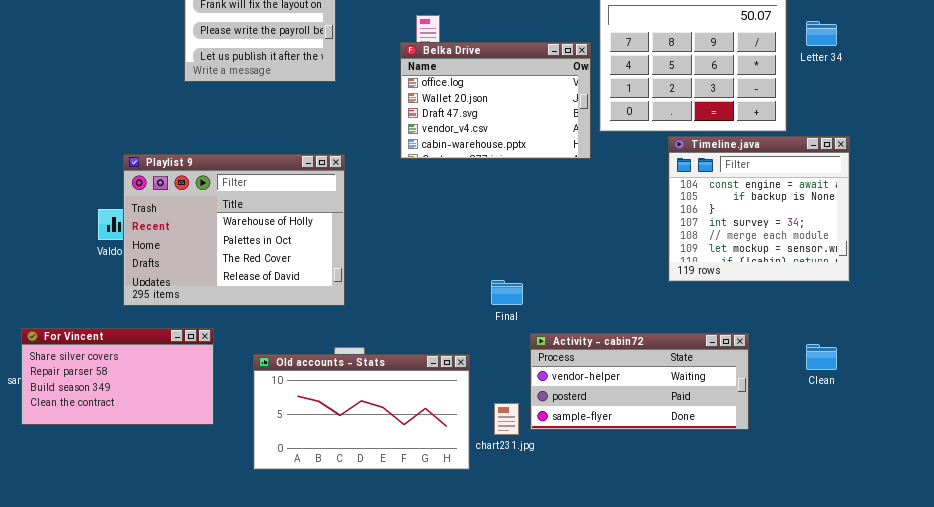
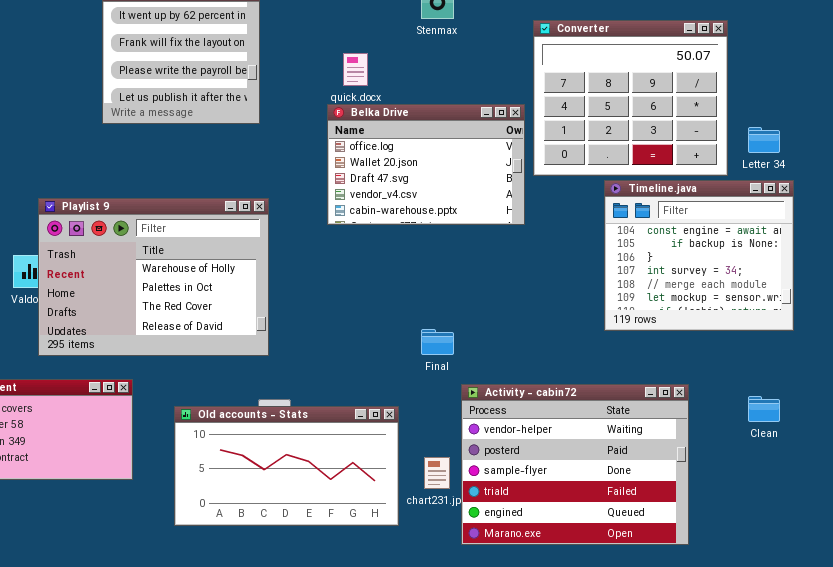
Letter 34: [806,21,837,46] -> [748,127,780,153], moved
Belka Drive: [400,42,591,159] -> [327,104,525,225], moved
Activity - cabin72: [530,333,749,430] -> [461,384,689,545], resized

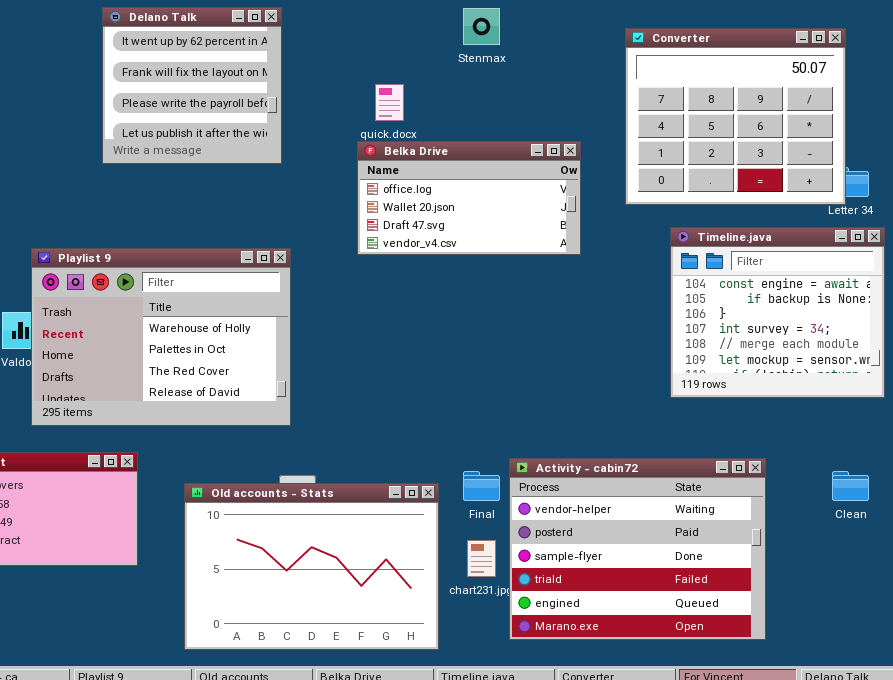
Converter: [533,20,728,176] -> [625,28,846,205], moved
Belka Drive: [327,104,525,225] -> [357,141,581,255], resized
Final: [421,329,454,355] -> [463,471,500,501], moved
Old accounts - Stats: [174,406,399,526] -> [184,483,439,650], resized

